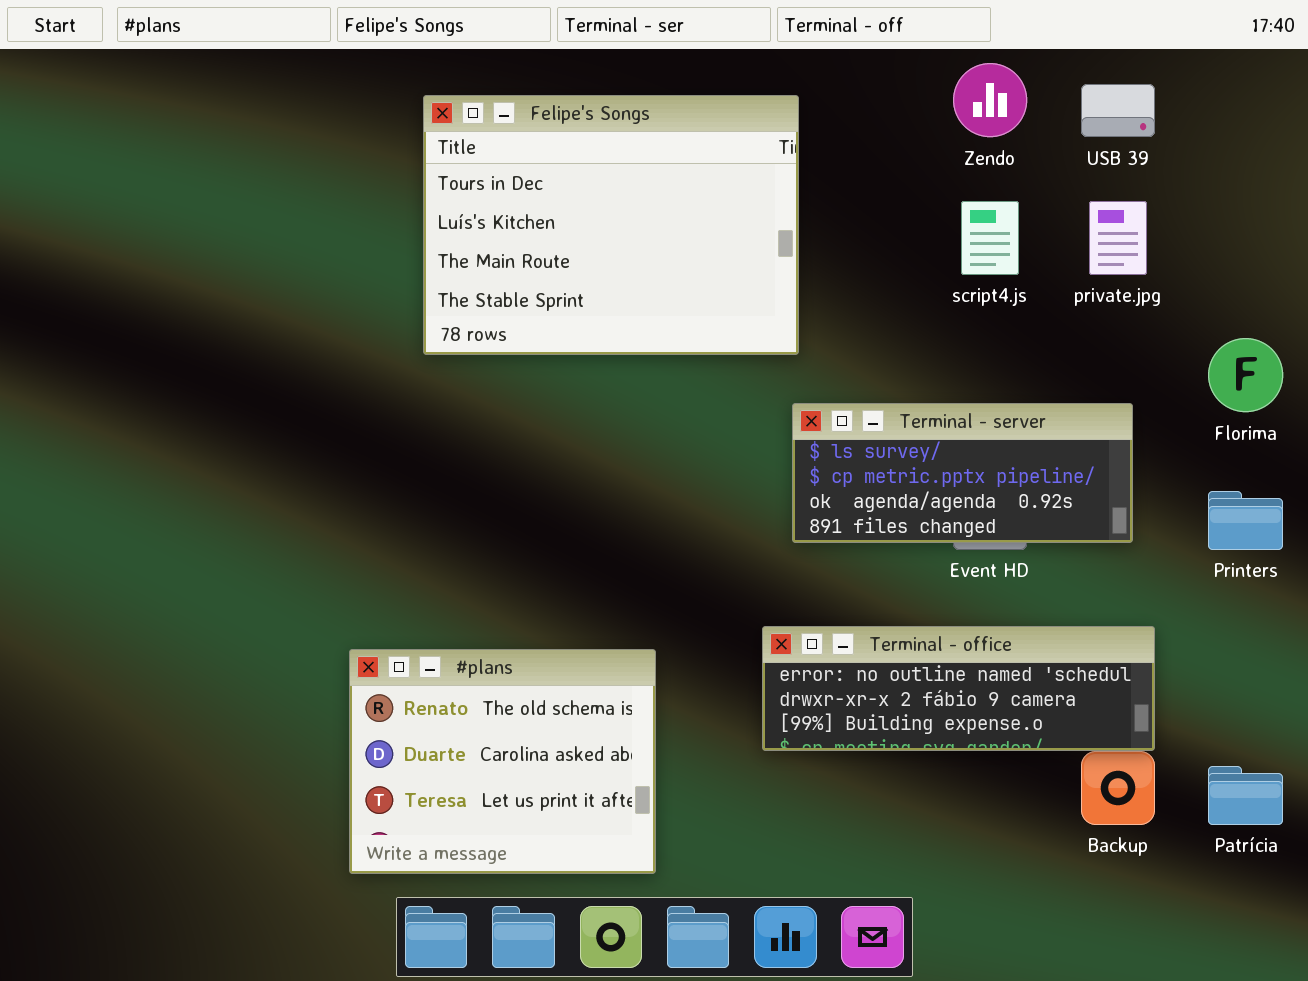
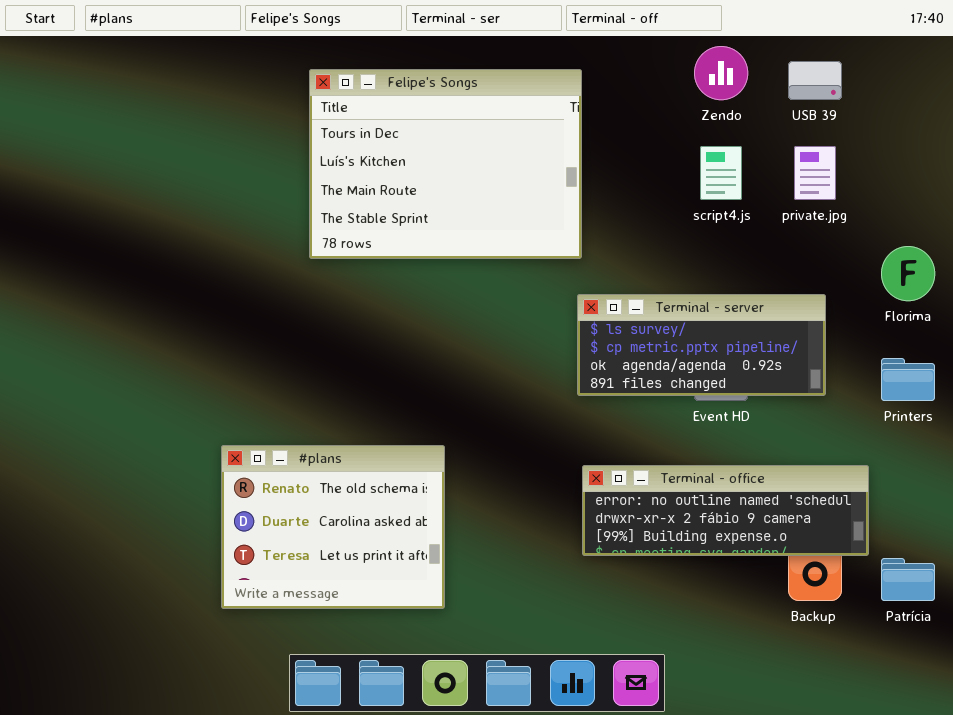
Terminal - office: [762,626,1155,751] -> [582,465,869,556], moved
#plans: [349,649,656,874] -> [221,445,445,609], moved

